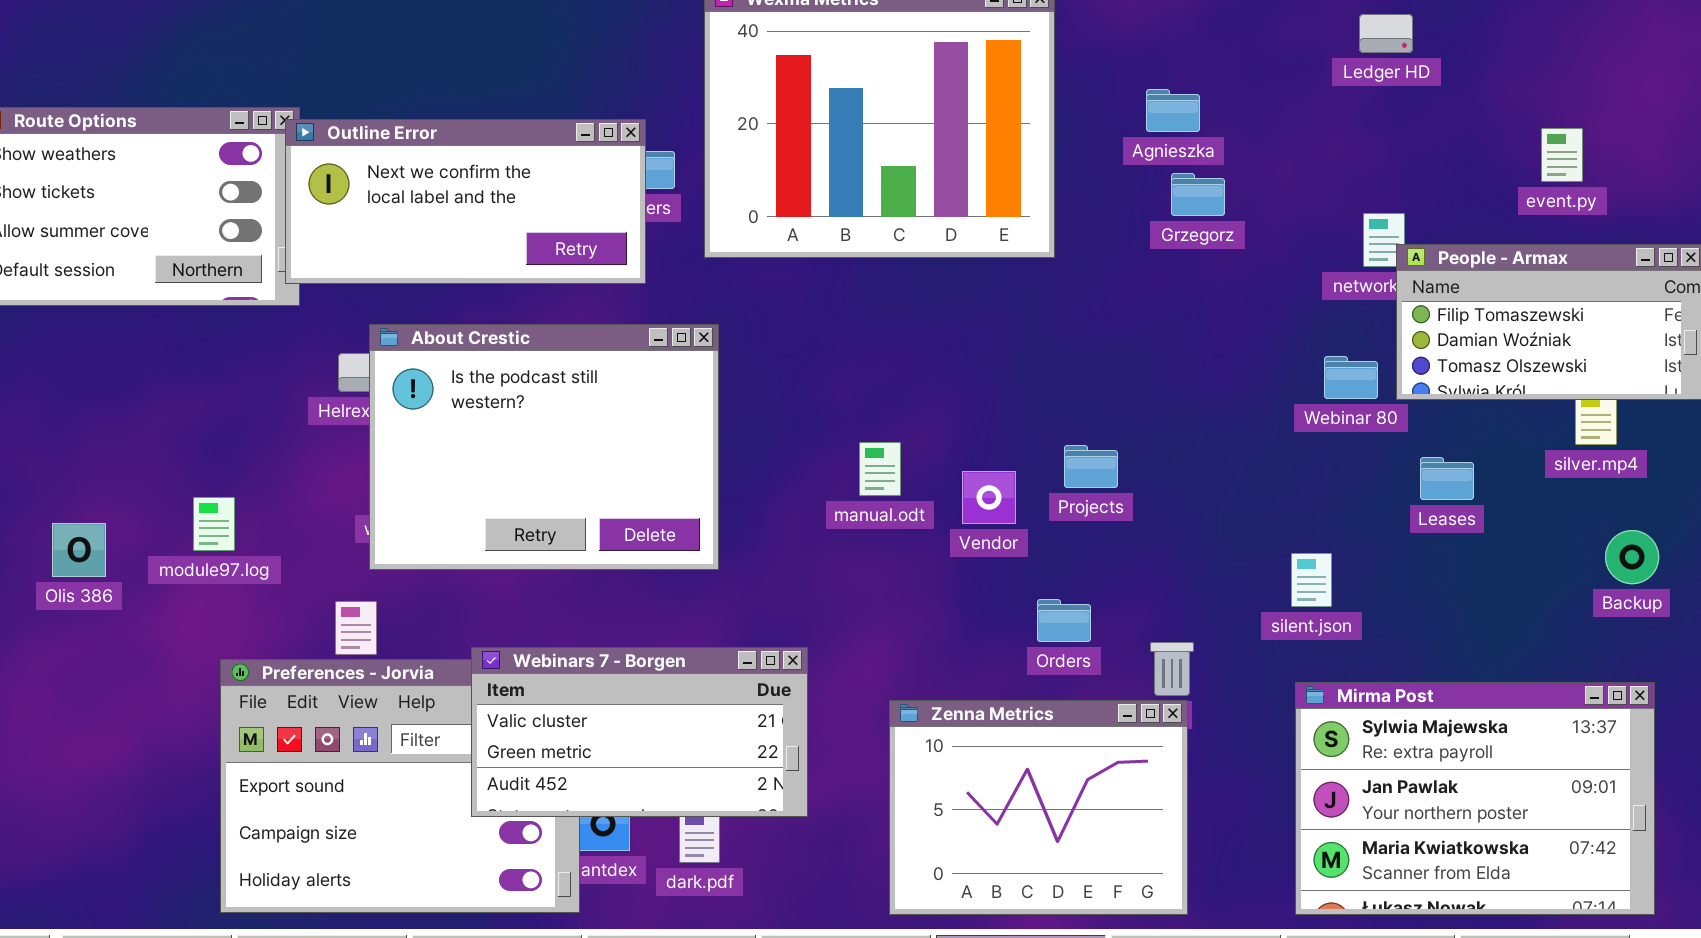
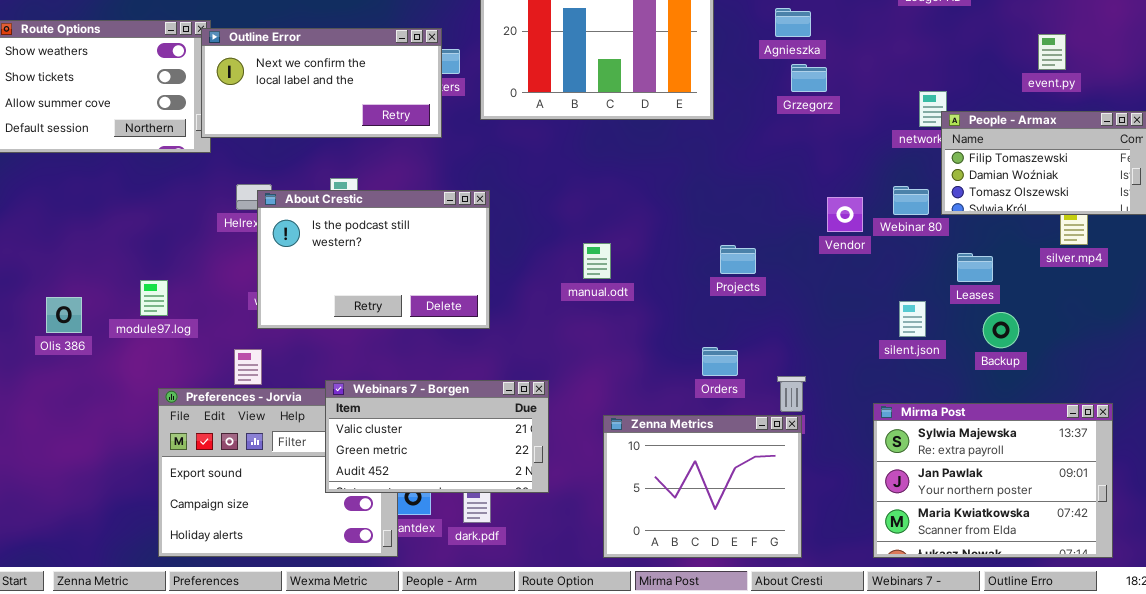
About Crestic: [369,324,719,570] -> [257,190,490,329], resized
Vendor: [962,471,1016,524] -> [827,197,863,232], moved
Backup: [1605,530,1659,584] -> [983,312,1019,348], moved
silent.json: [1291,553,1332,607] -> [899,301,926,337], moved

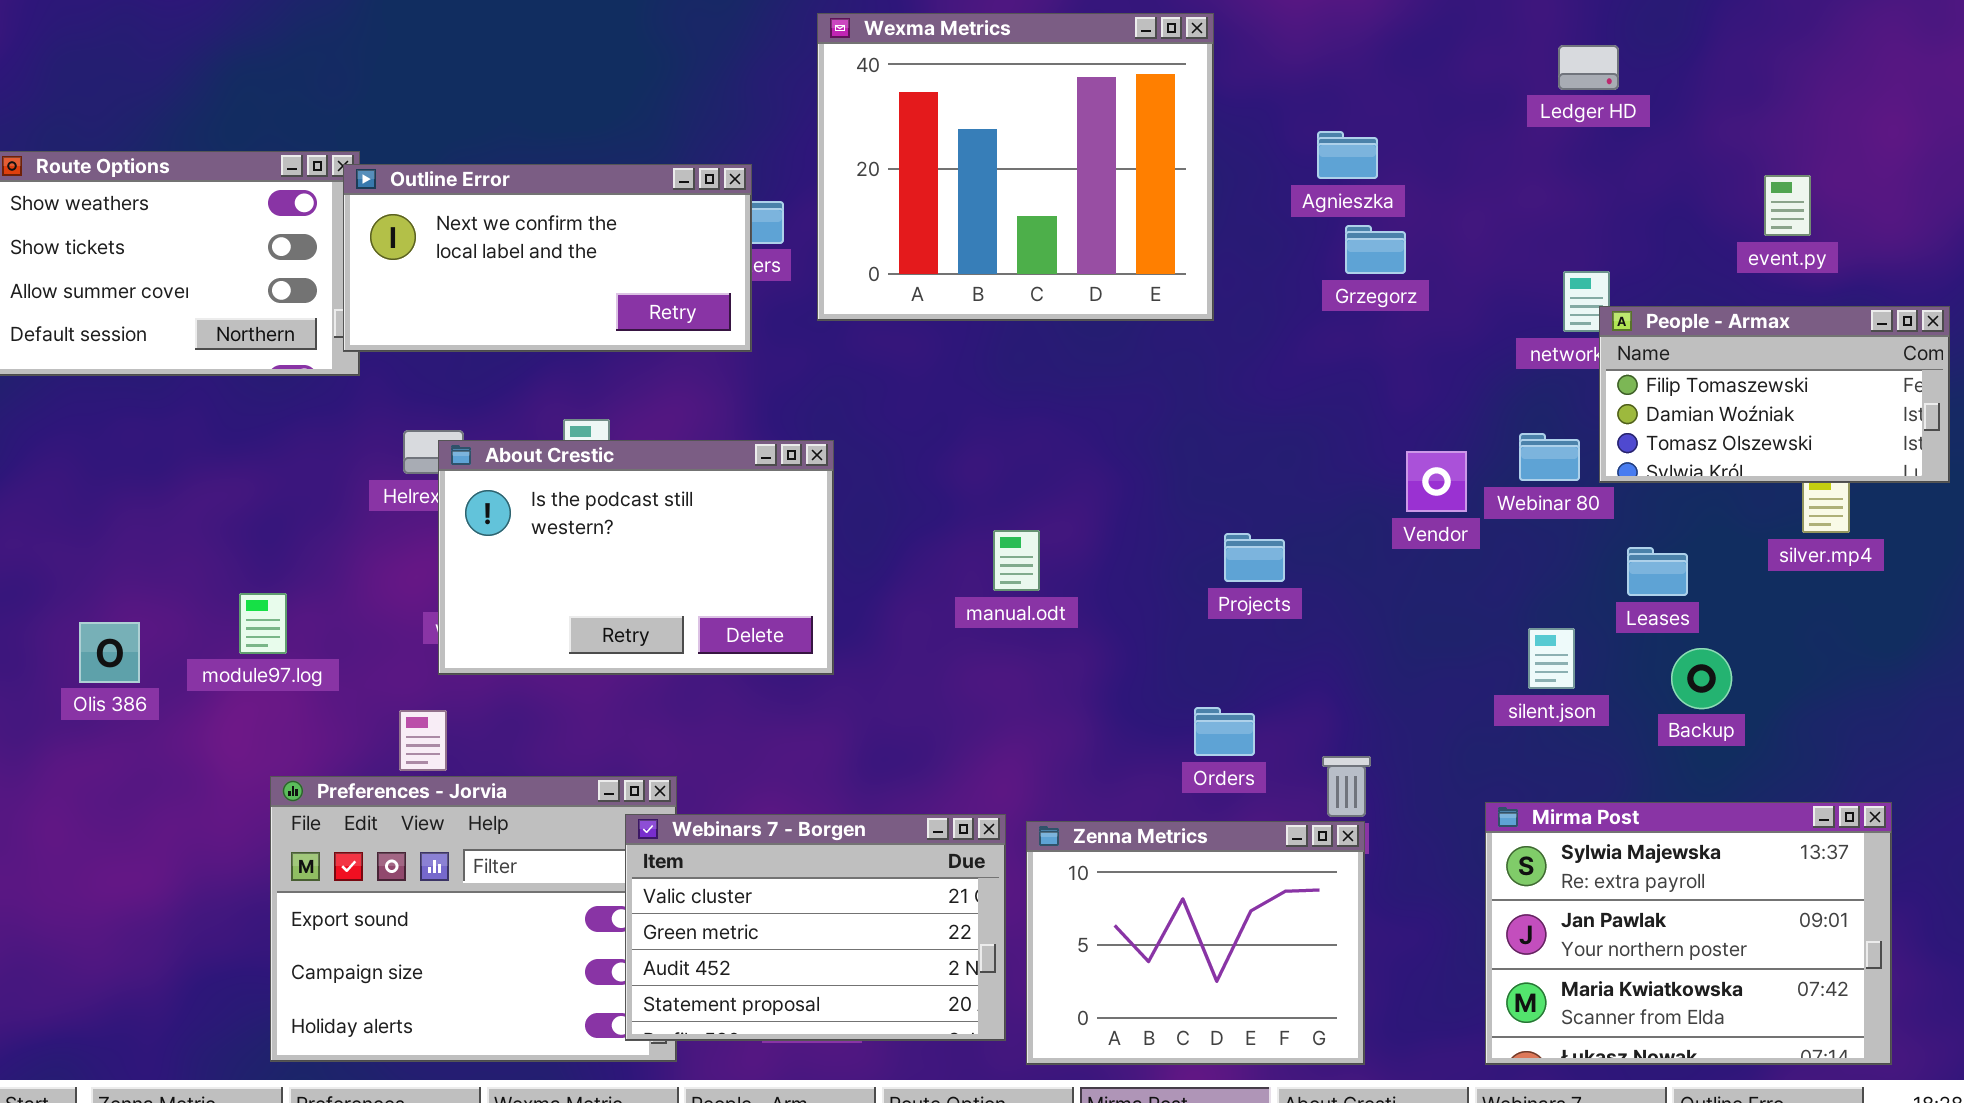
Webinars 7 - Borgen: [325,380,549,493] -> [625,814,1006,1041], moved, resized

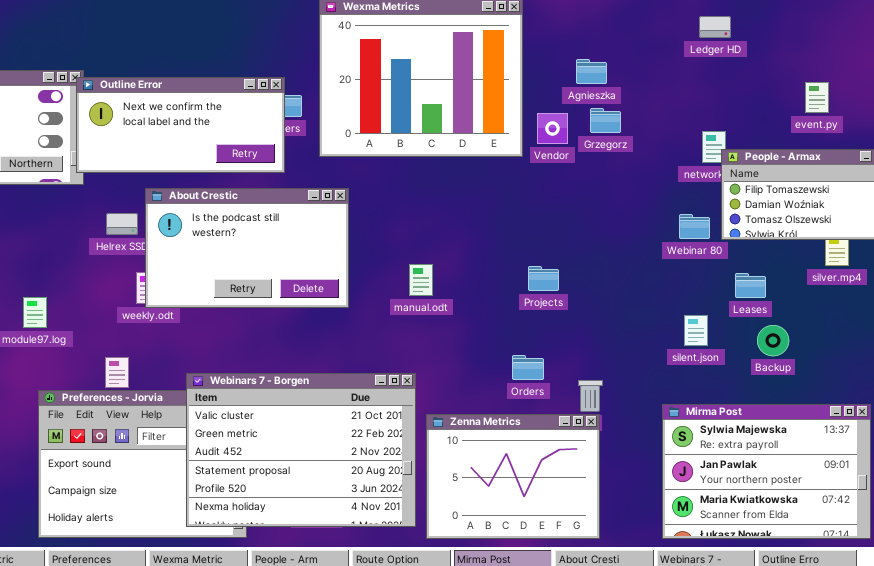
About Crestic: [438,440,834,675] -> [145,188,349,308], moved
Vendor: [1406,451,1467,512] -> [537,113,568,144], moved
Webinars 7 - Borgen: [625,814,1006,1041] -> [186,373,416,527], resized

